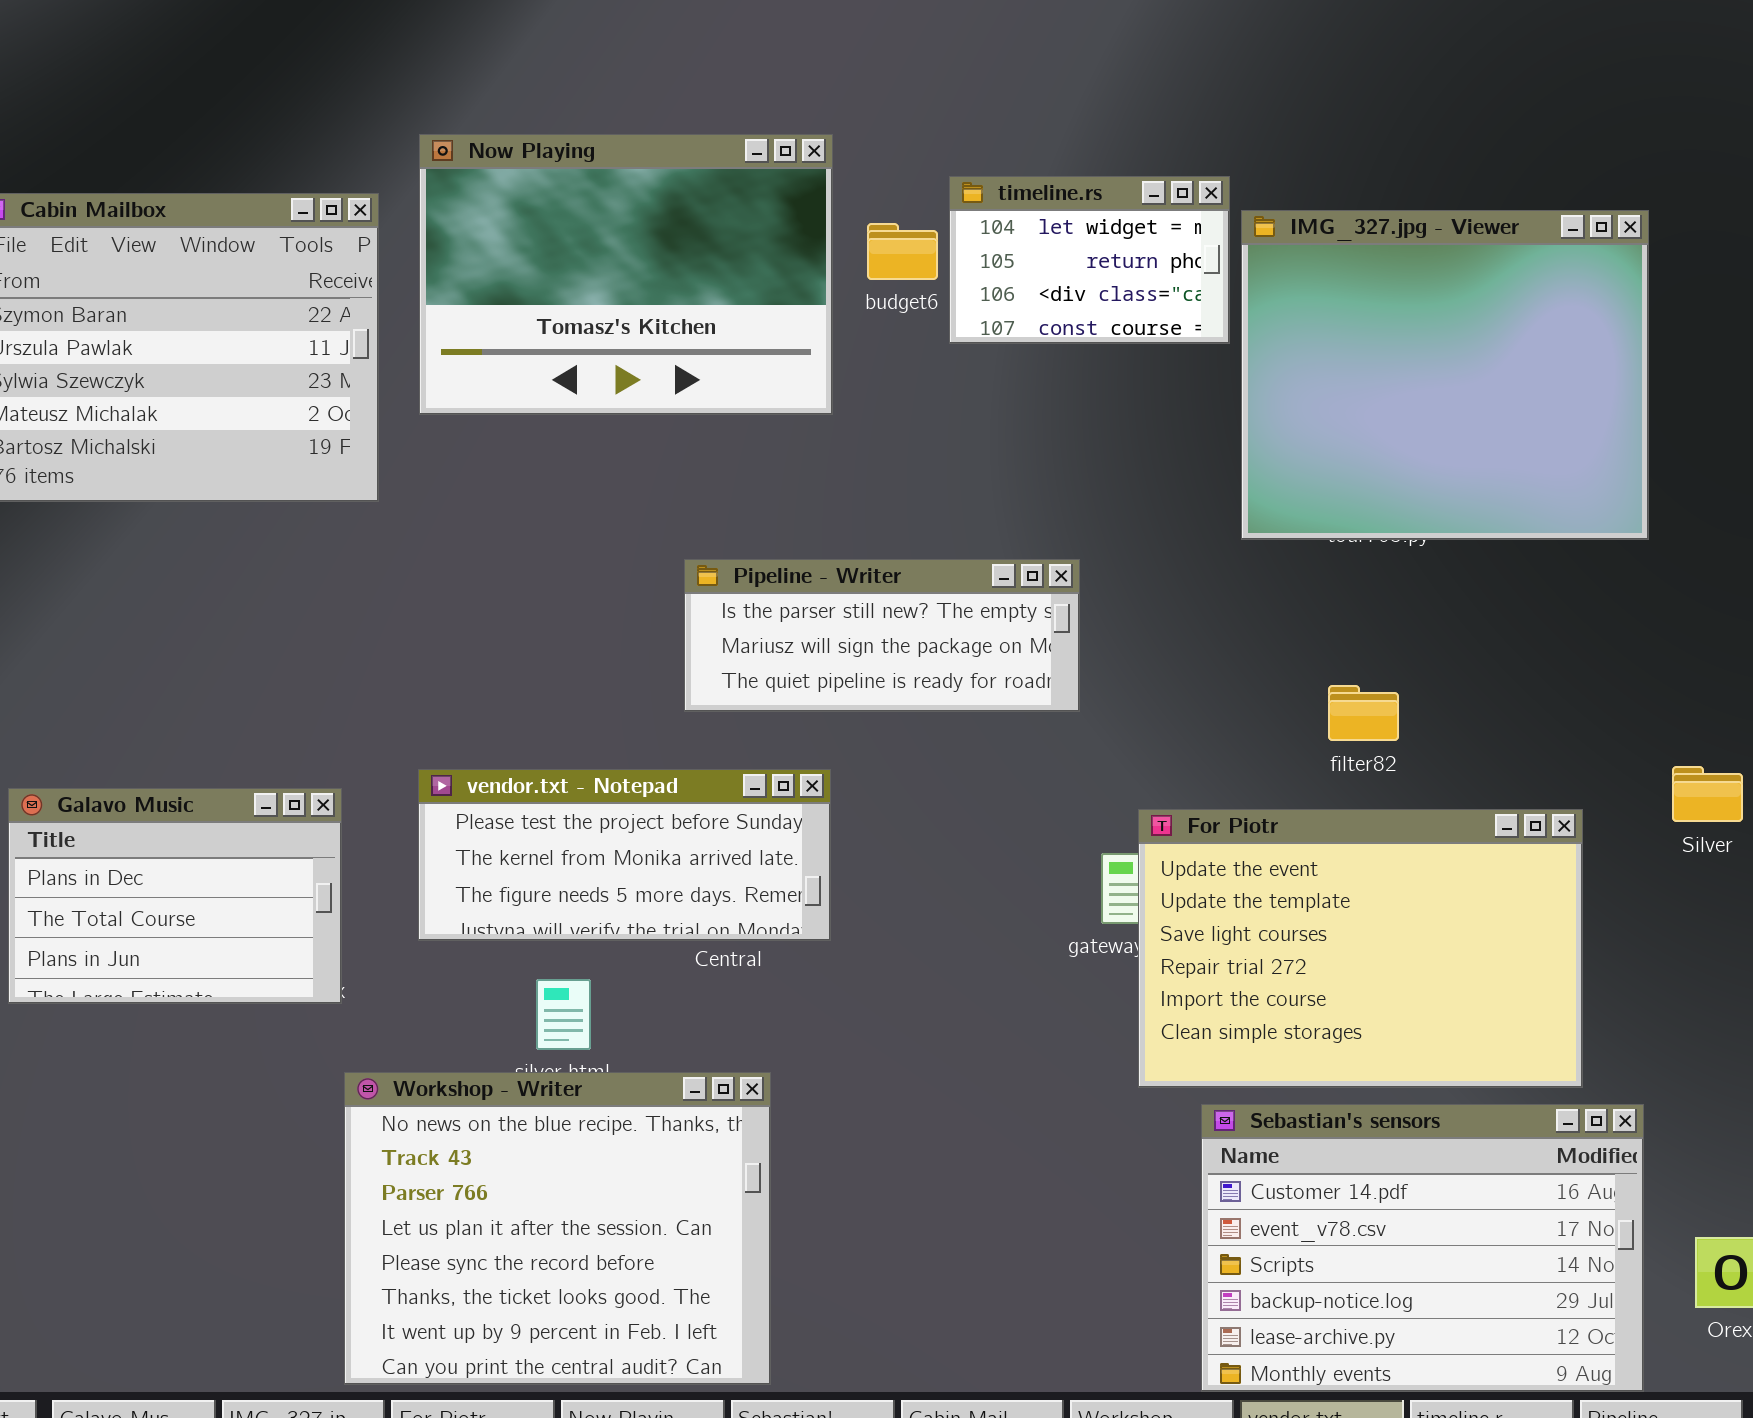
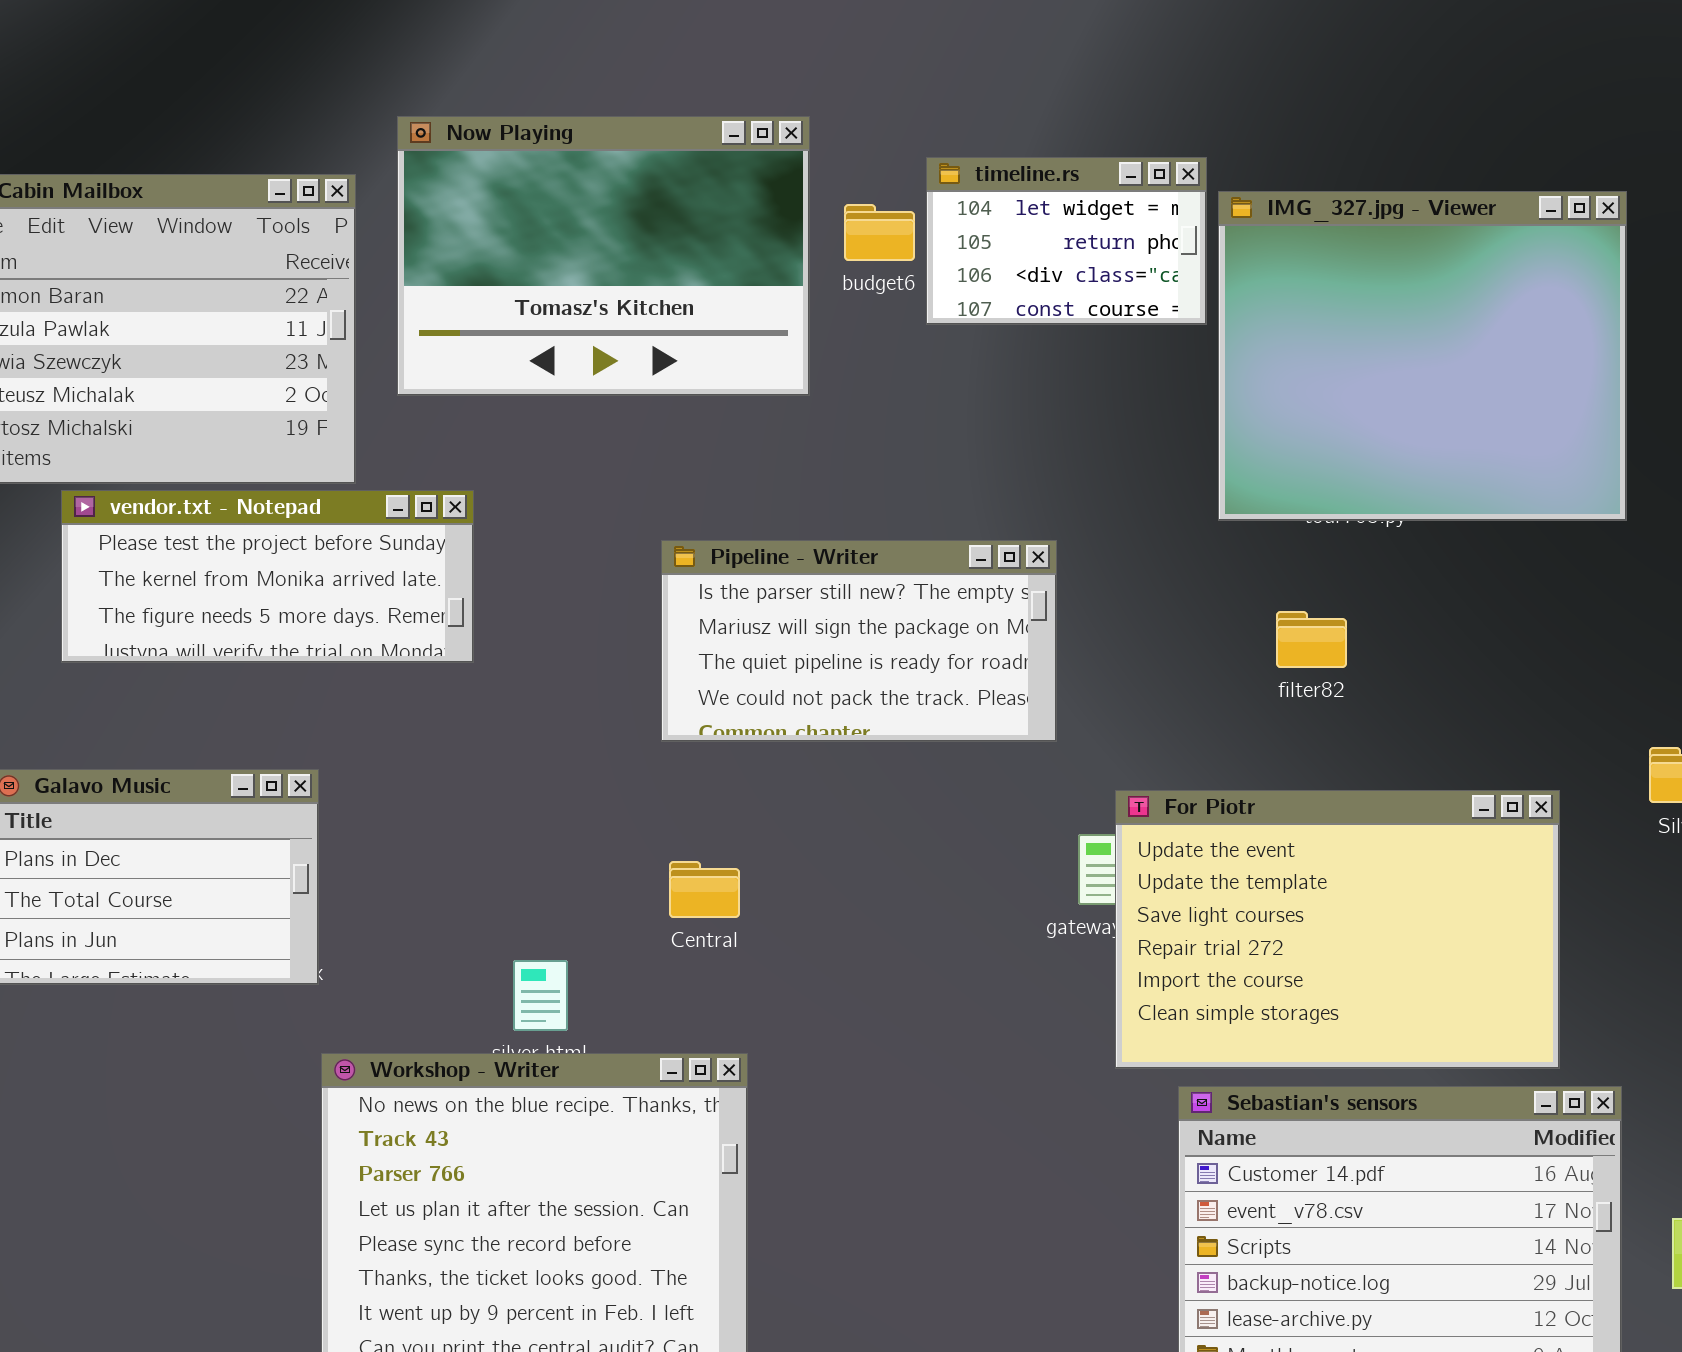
Pipeline - Writer: [684,559,1080,712] -> [661,540,1057,742], resized
filter82: [1328,685,1399,741] -> [1276,611,1347,668], moved
vendor.txt - Notepad: [418,769,831,941] -> [61,490,474,663], moved

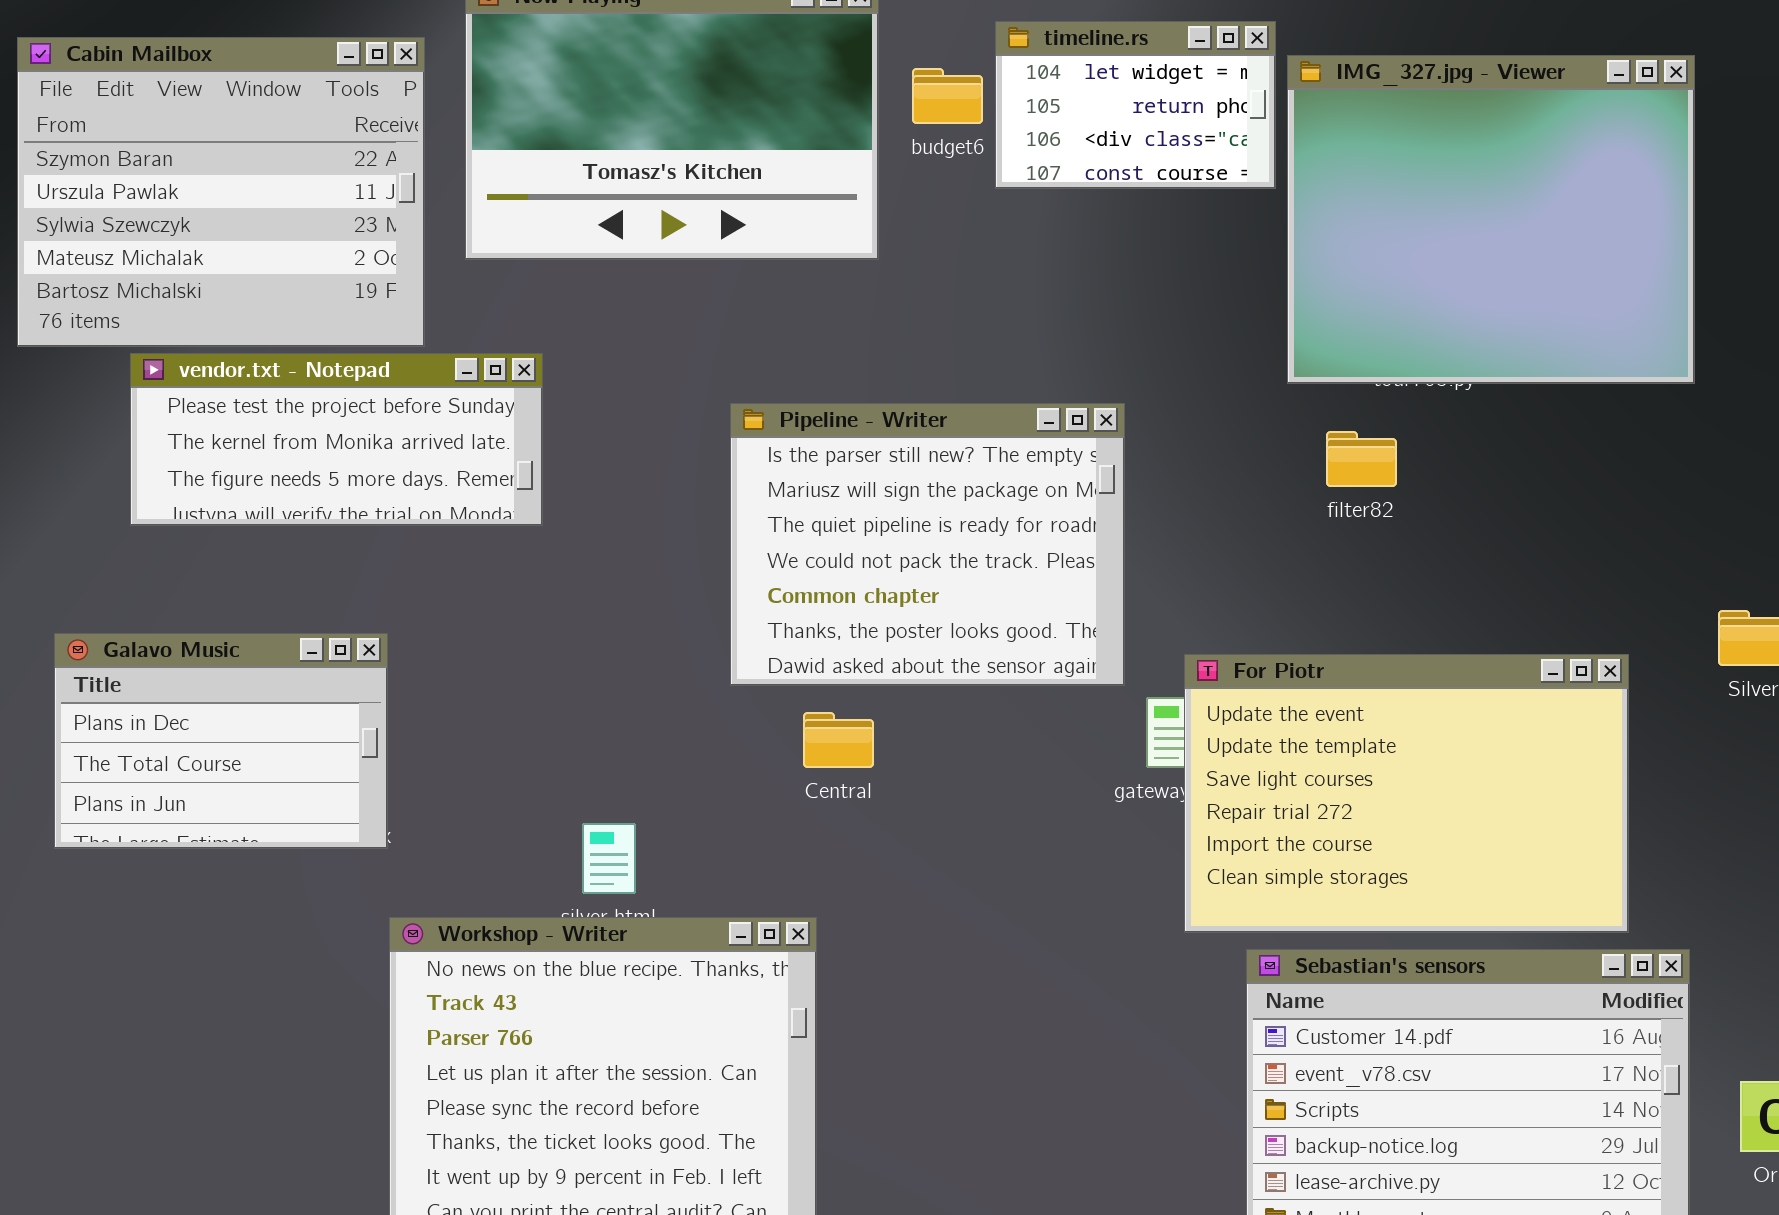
Pipeline - Writer: [661,540,1057,742] -> [730,403,1125,686], resized
filter82: [1276,611,1347,668] -> [1326,431,1397,487], moved
Central: [669,861,740,918] -> [803,712,874,768], moved

